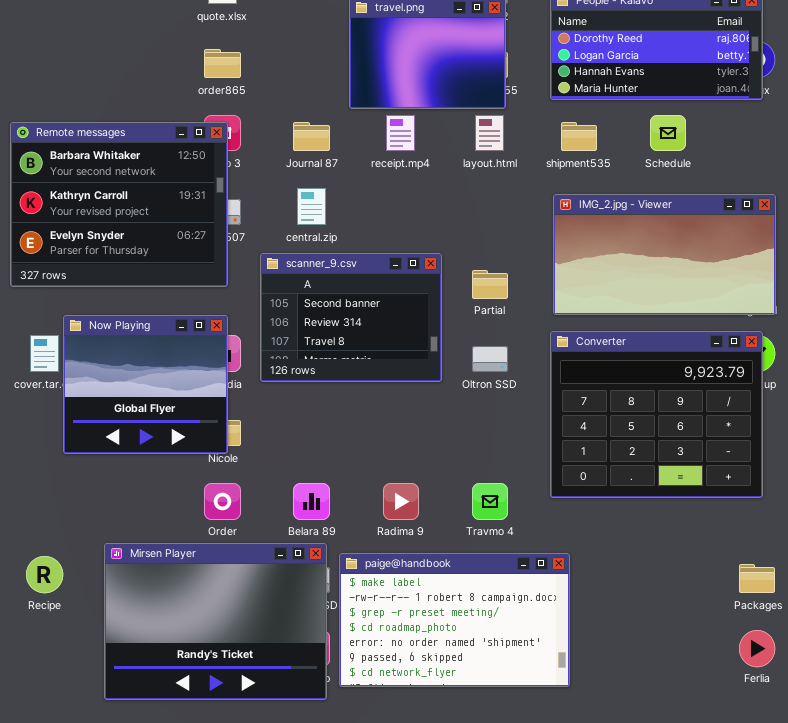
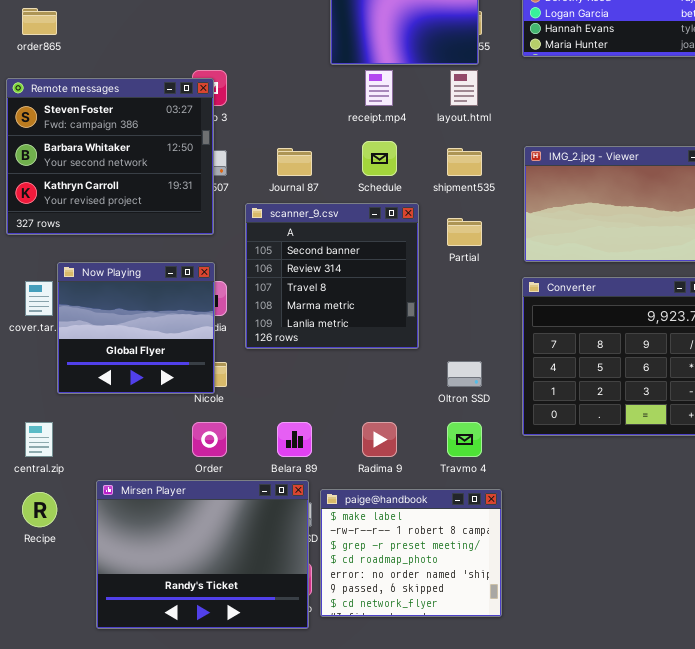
order865: [204,49,241,78] -> [22,8,57,35], moved
Schedule: [650,115,686,151] -> [362,141,397,176], moved
Remote messages: [10,122,228,287] -> [6,78,214,235], scrolled up 1 row
Journal 87: [293,122,330,151] -> [277,148,312,176], moved
shipment535: [561,122,597,151] -> [447,148,482,176], moved
central.zip: [297,188,326,225] -> [25,422,53,457], moved
scanner_9.csv: [260,253,442,382] -> [245,203,419,349], resized
Oltron SSD: [472,346,508,372] -> [447,361,482,387], moved
paige@handbook: [339,553,570,687] -> [320,489,502,617], resized

